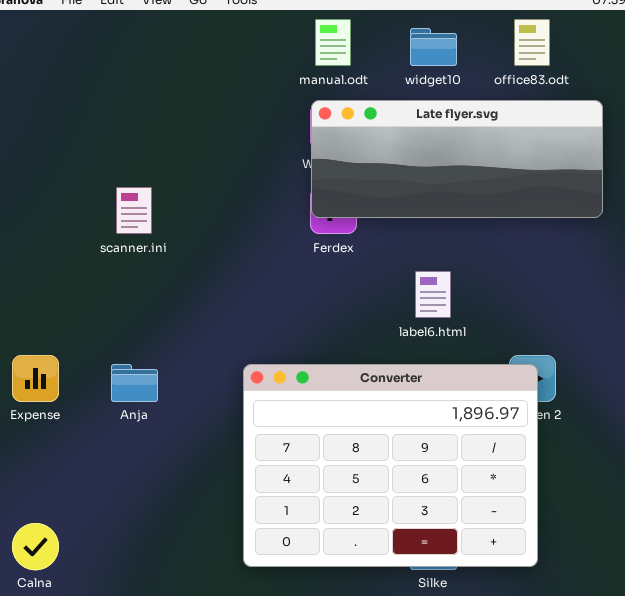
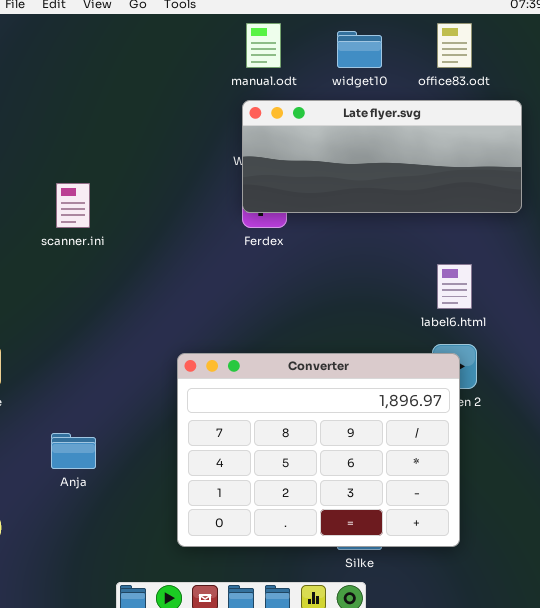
label6.html: [415,271,451,318] -> [437,264,472,309], moved
Anja: [111,364,158,402] -> [51,433,96,469], moved

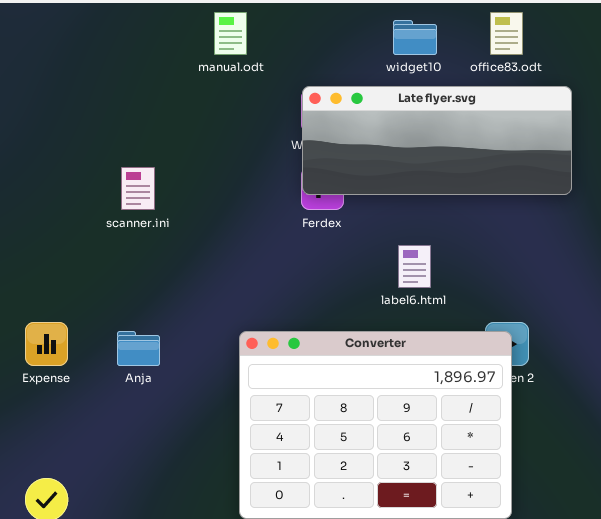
manual.odt: [246,23,281,68] -> [214,12,247,55], moved
label6.html: [437,264,472,309] -> [398,245,431,288], moved
Anja: [51,433,96,469] -> [117,331,160,366], moved

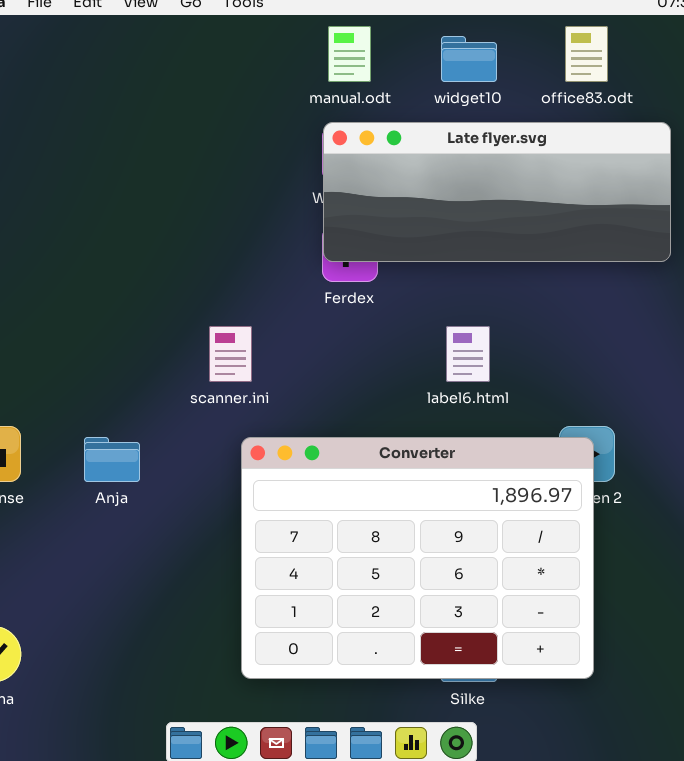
manual.odt: [214,12,247,55] -> [328,26,371,82], moved
scanner.ini: [121,167,155,210] -> [209,326,252,382], moved

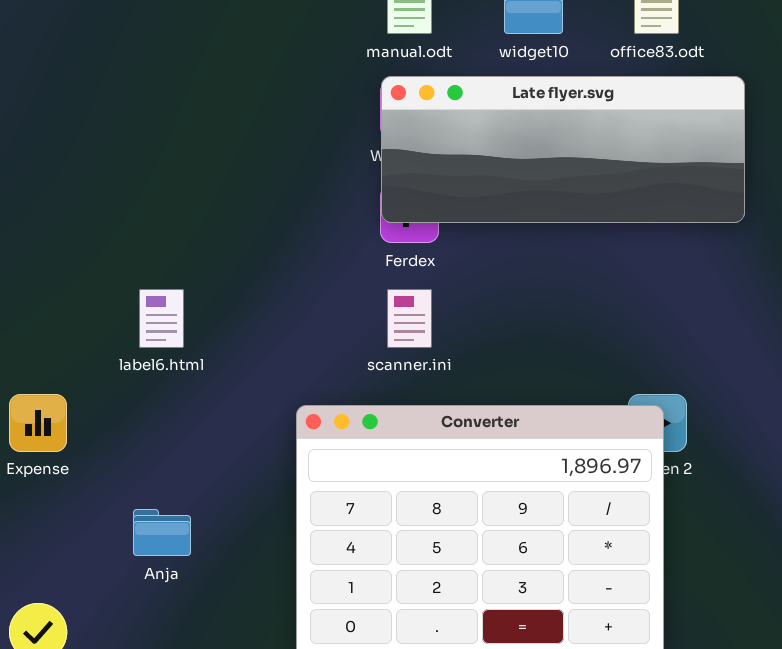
scanner.ini: [209,326,252,382] -> [387,289,432,348], moved
label6.html: [446,326,490,382] -> [139,289,184,348], moved
Anja: [84,437,140,482] -> [133,509,191,556], moved

